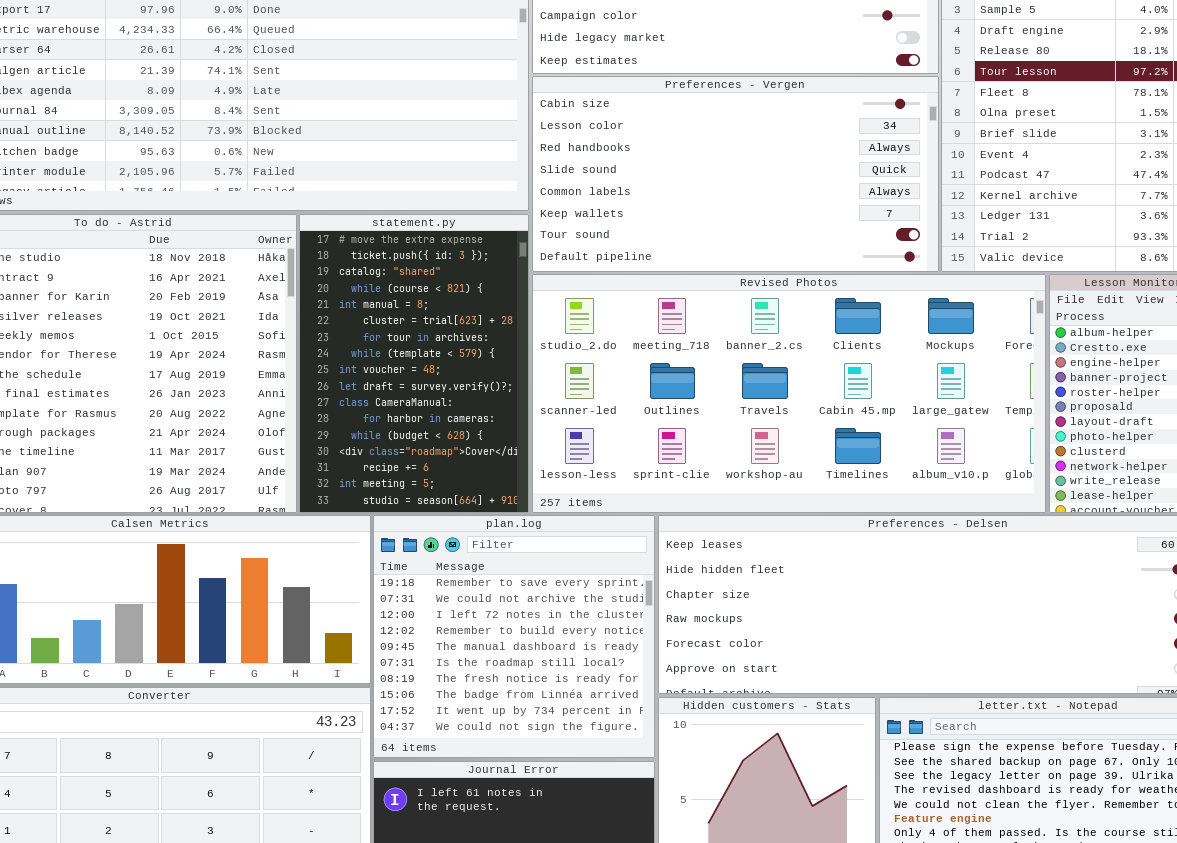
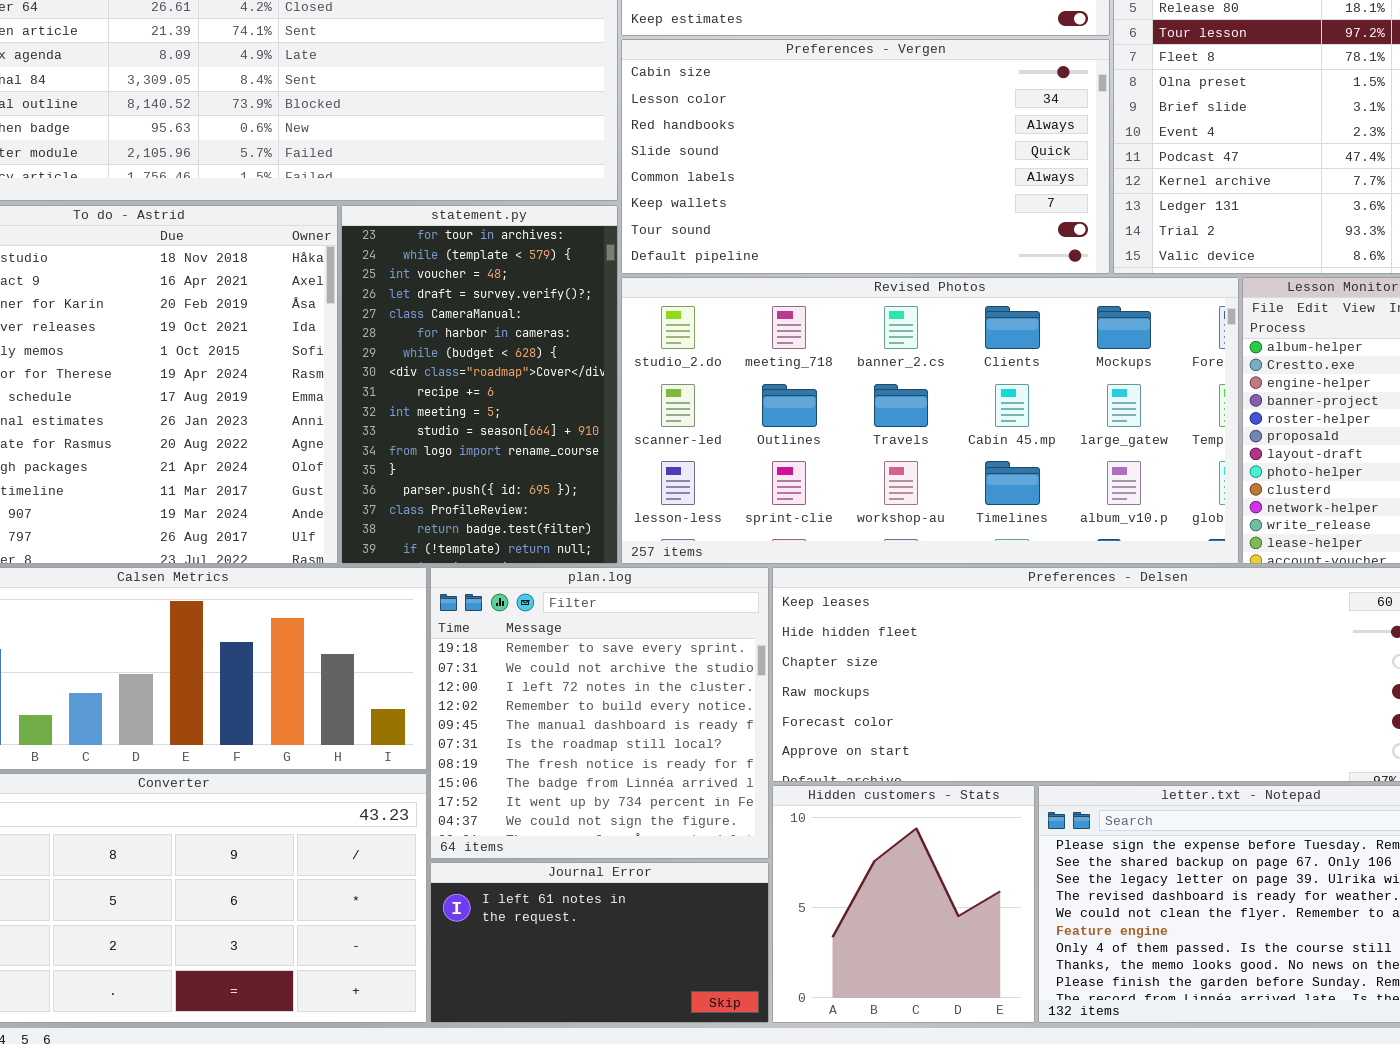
statement.py: [299,214,529,513] -> [341,205,618,564], scrolled down 6 rows

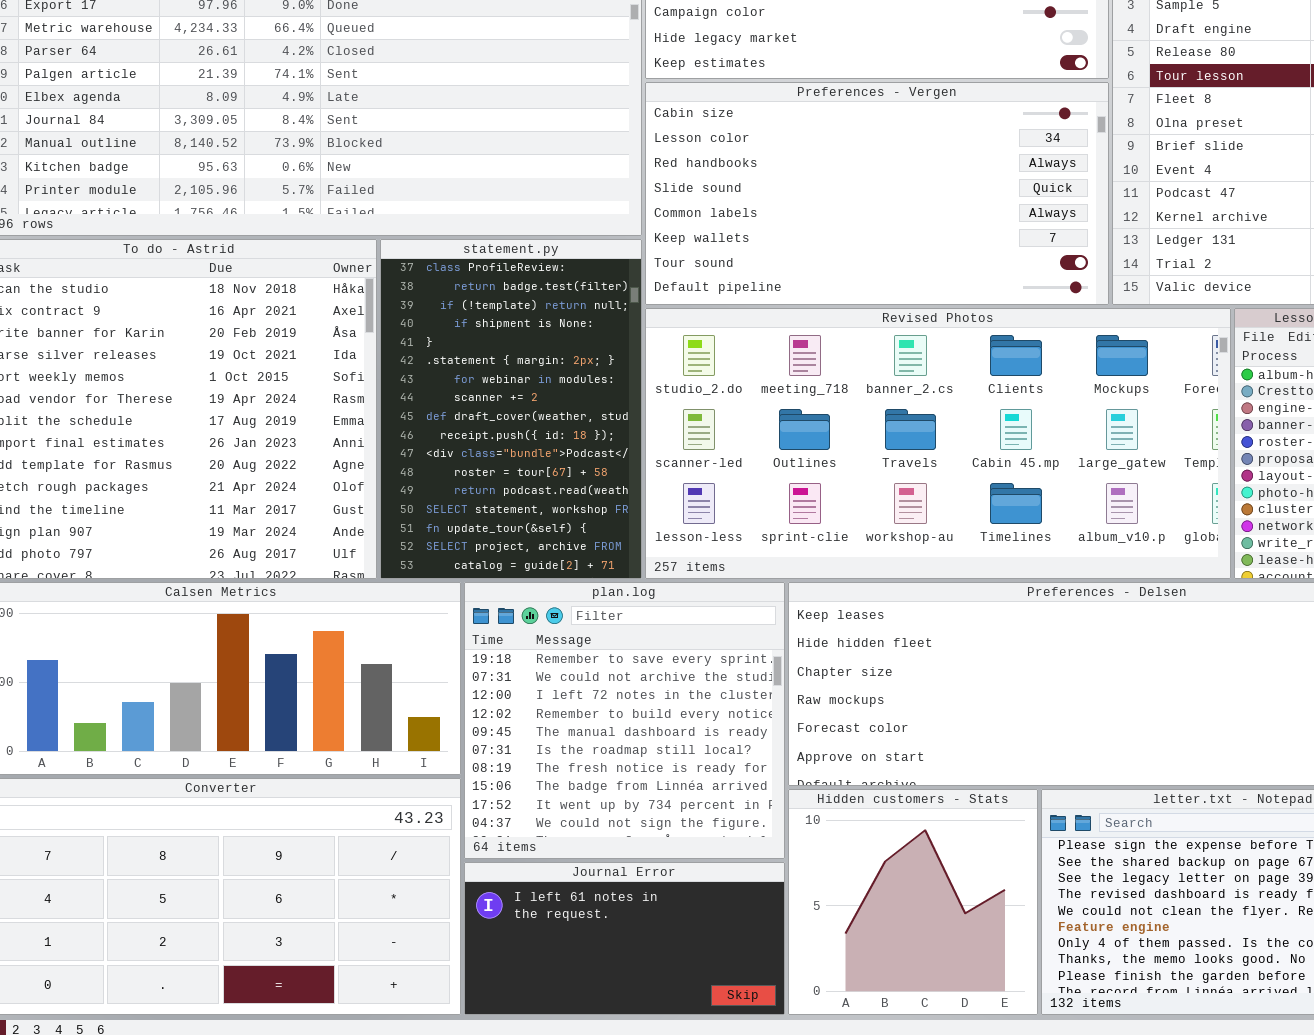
statement.py: [341,205,618,564] -> [380,239,642,579], scrolled down 14 rows

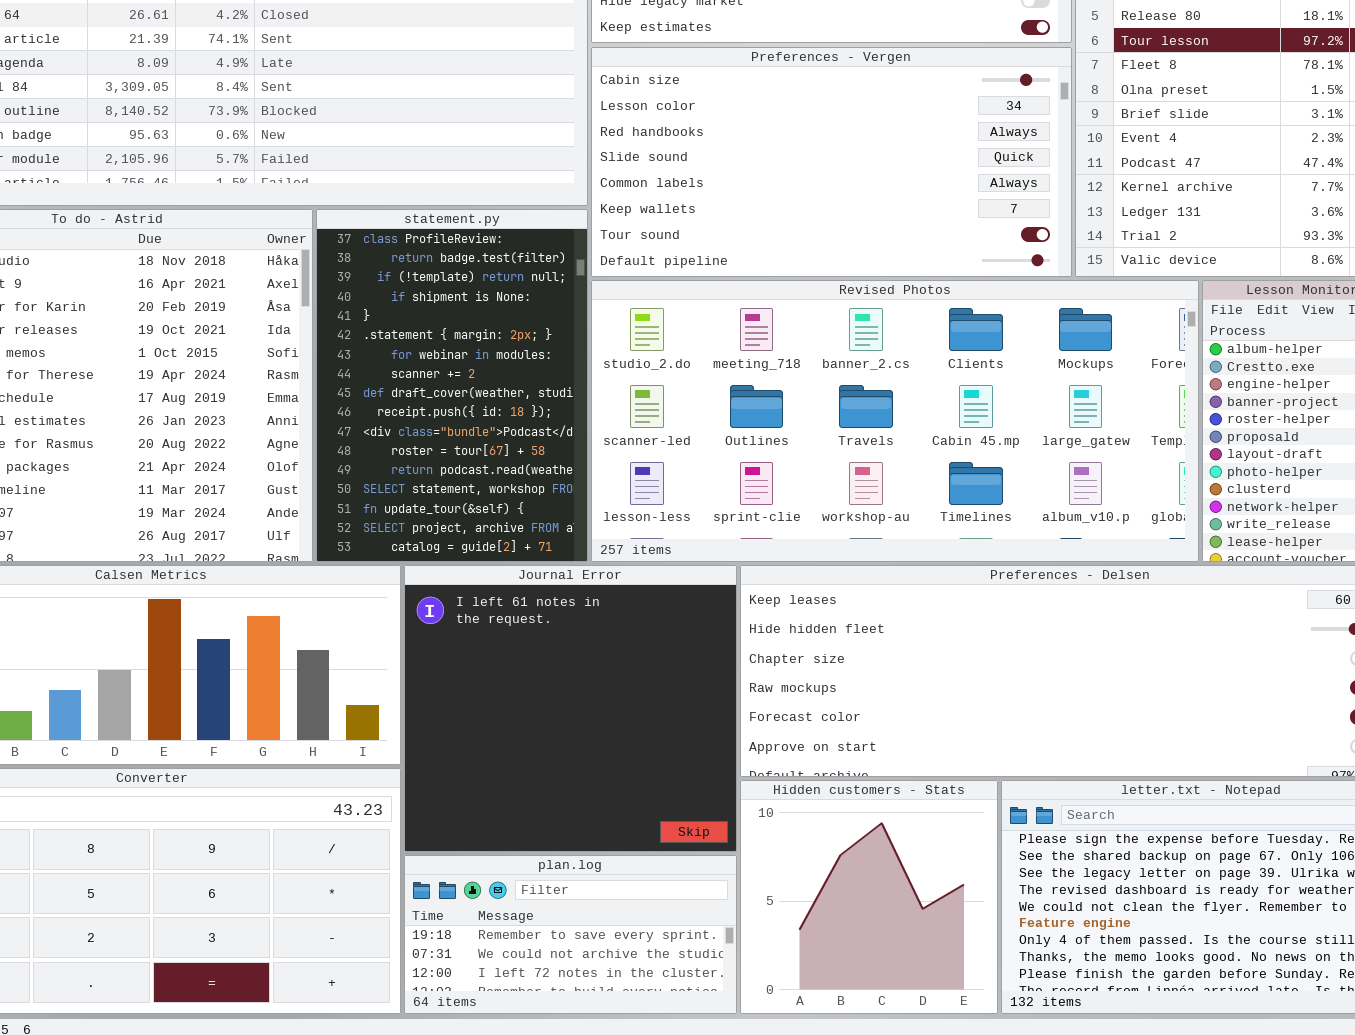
plan.log: [464,582,785,859] -> [404,855,737,1014], moved, resized
Journal Error: [464,862,785,1015] -> [404,565,737,852], moved, resized

